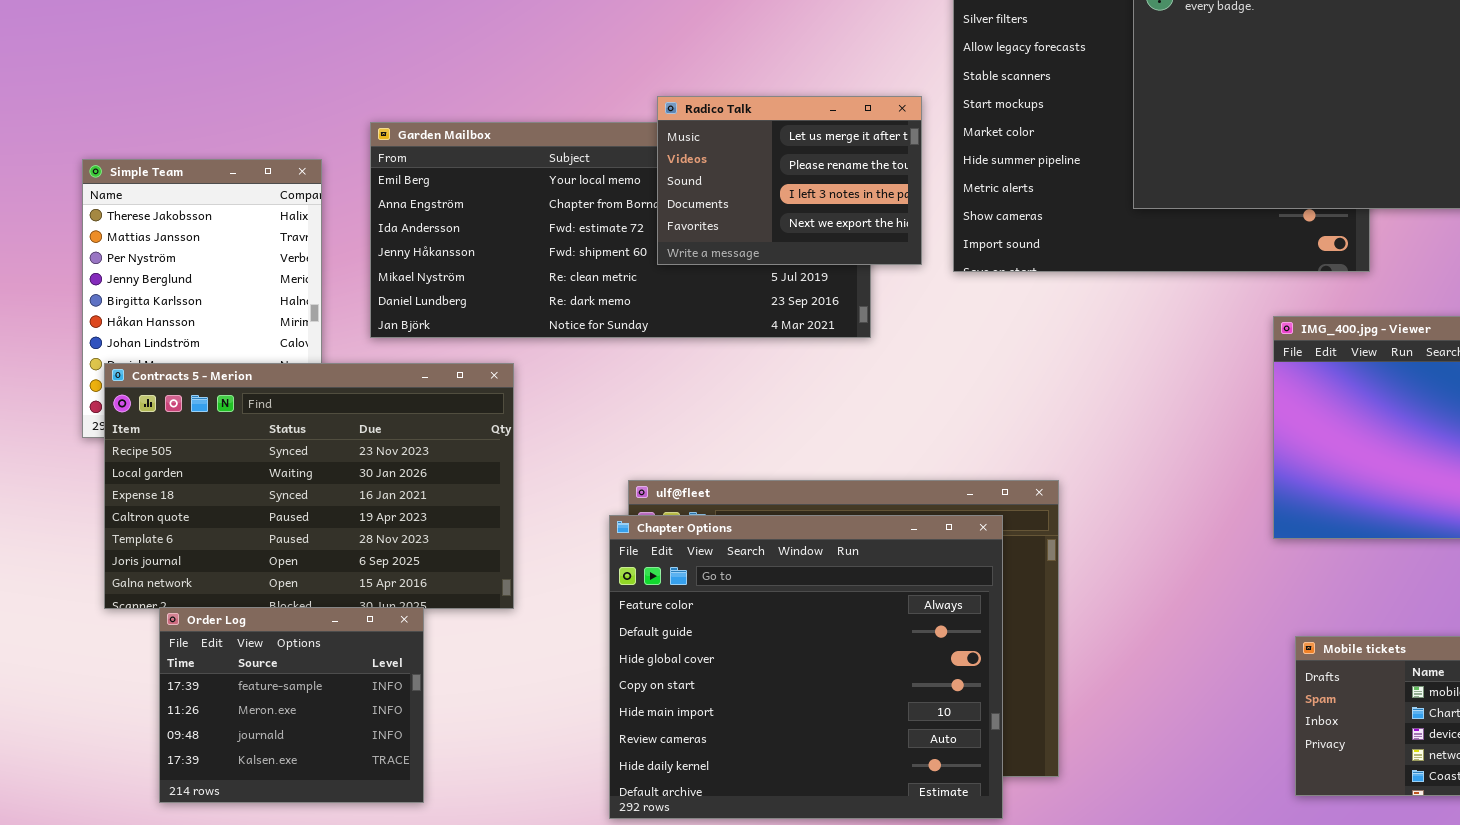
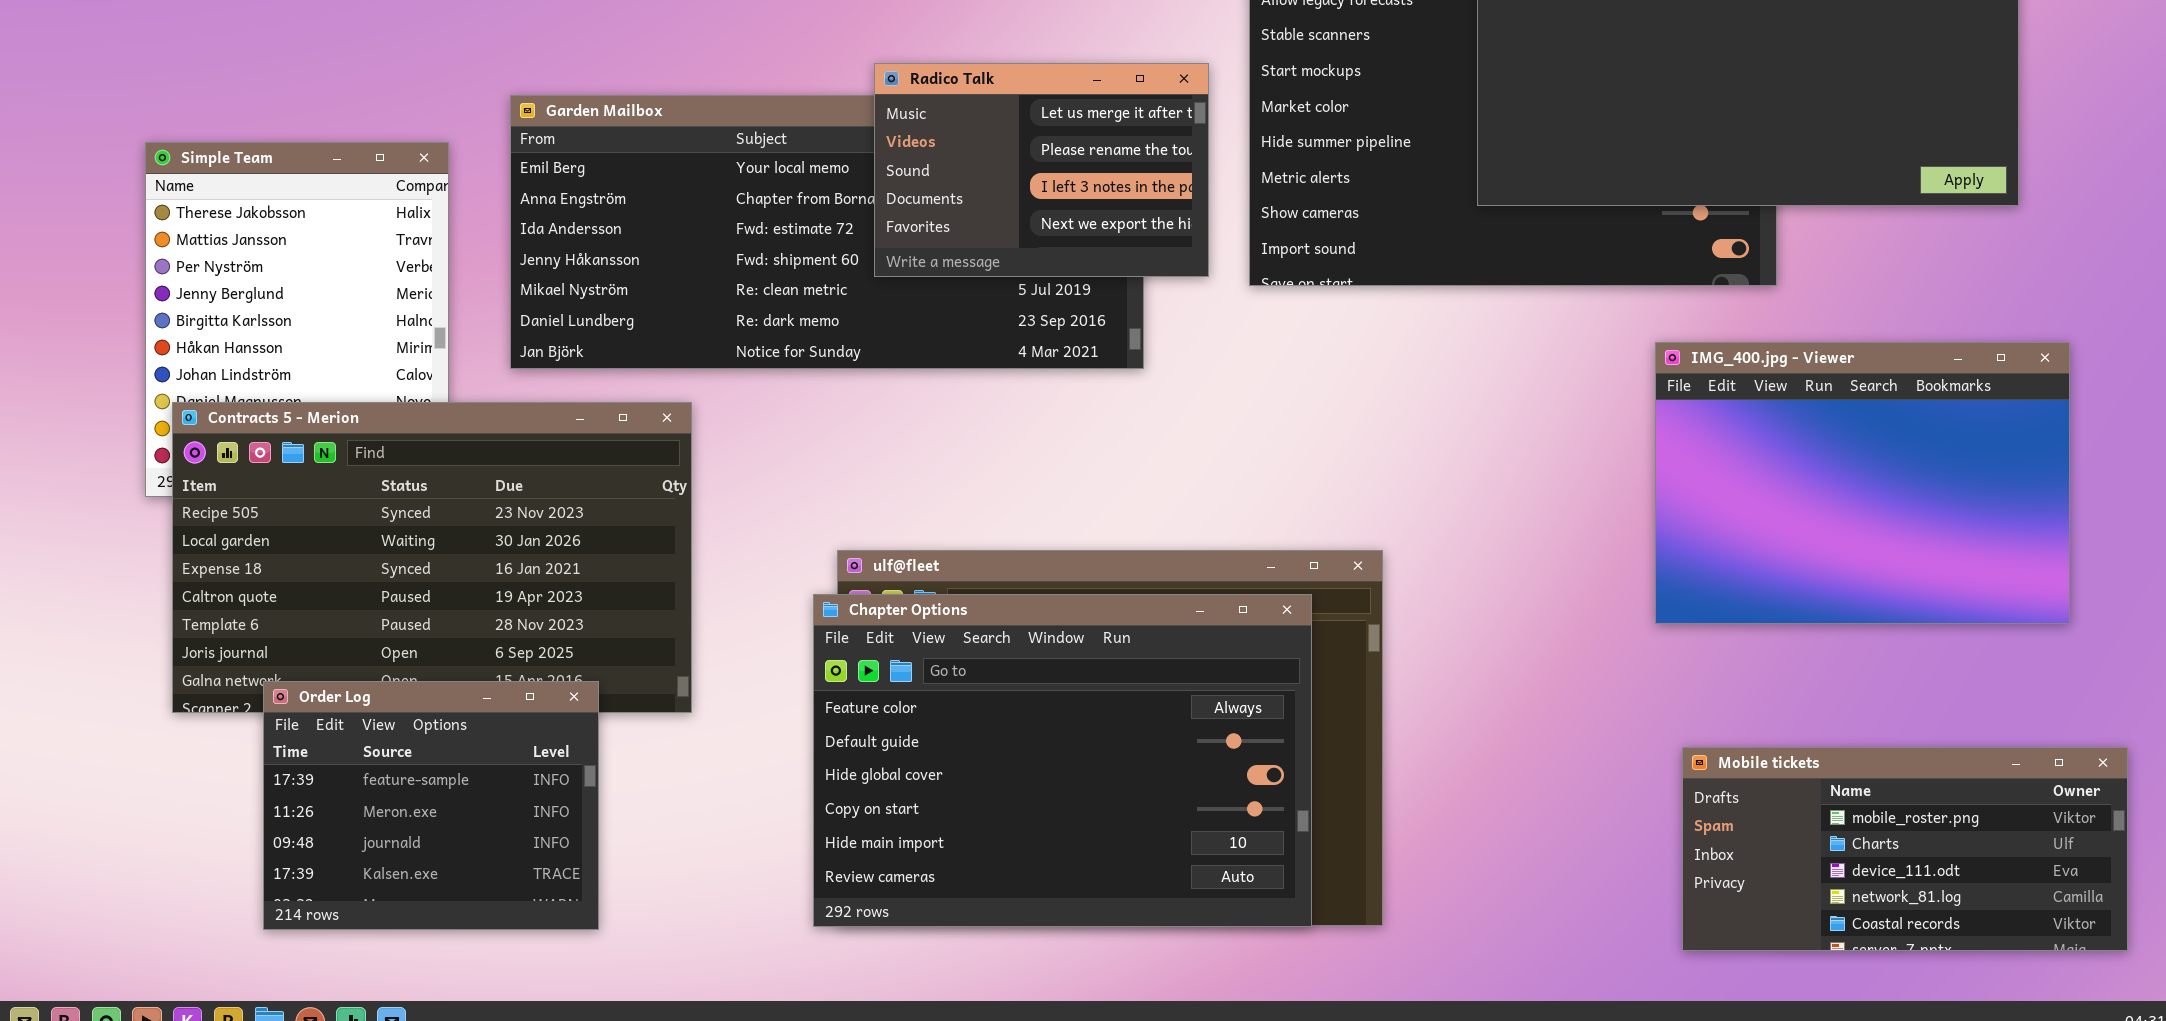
Chapter Options: [609,515,1003,819] -> [813,594,1312,927], resized
Order Log: [159,607,424,803] -> [263,681,599,930], moved

